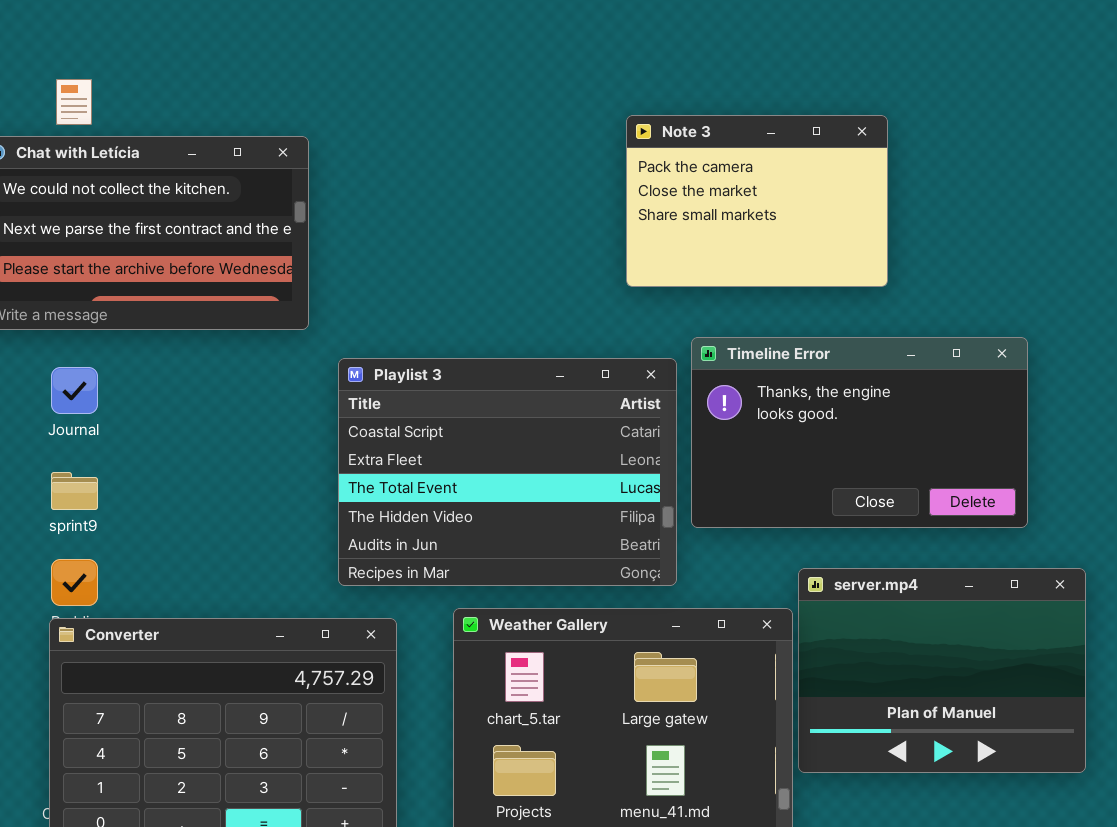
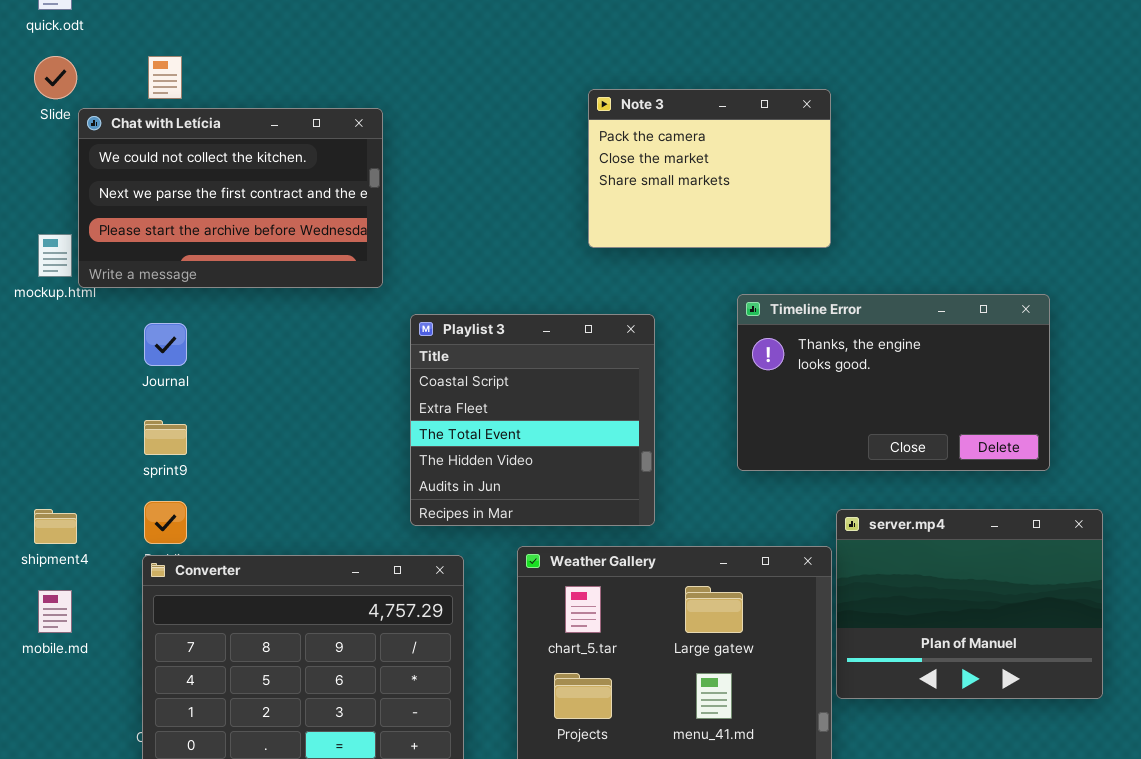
Note 3: [626,115,888,287] -> [588,89,831,248], moved
Playlist 3: [338,358,677,586] -> [410,314,655,526], resized

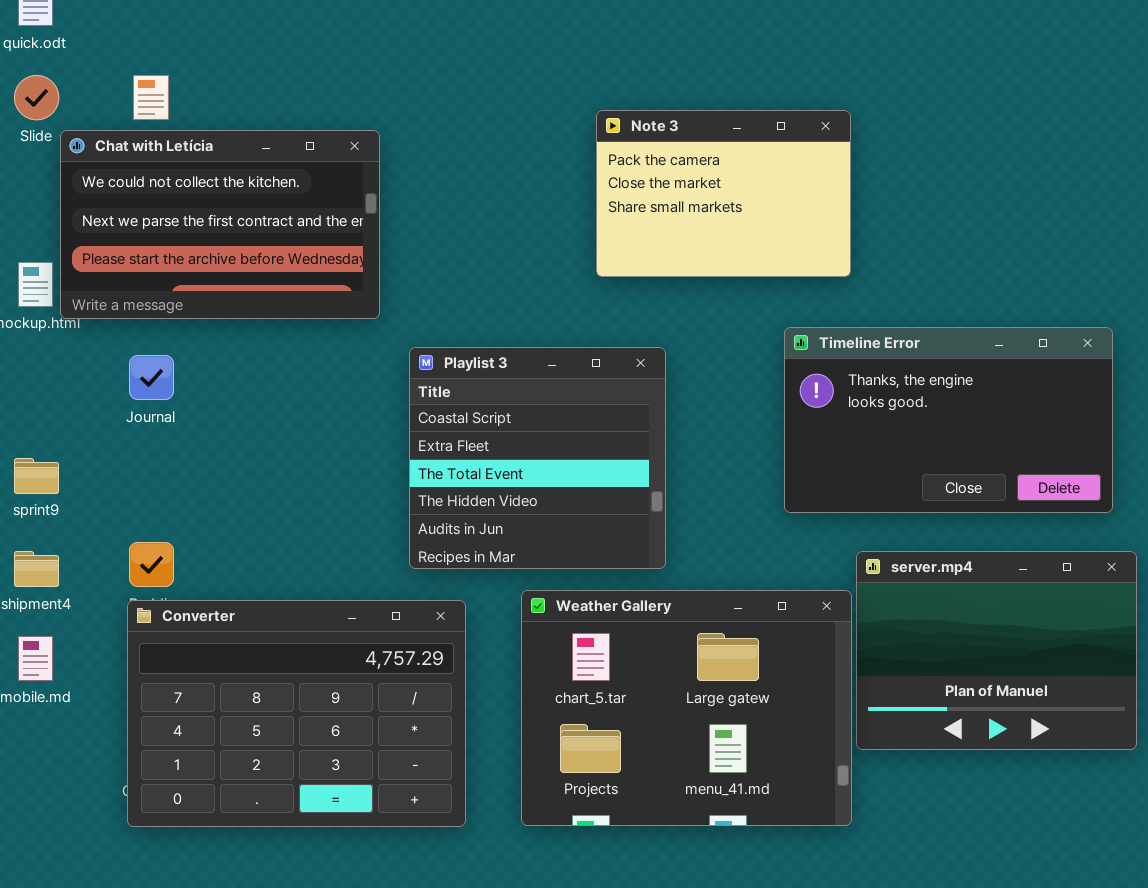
Timeline Error: [737,294,1050,471] -> [784,327,1113,513], moved
sprint9: [144,420,187,455] -> [14,458,59,494], moved

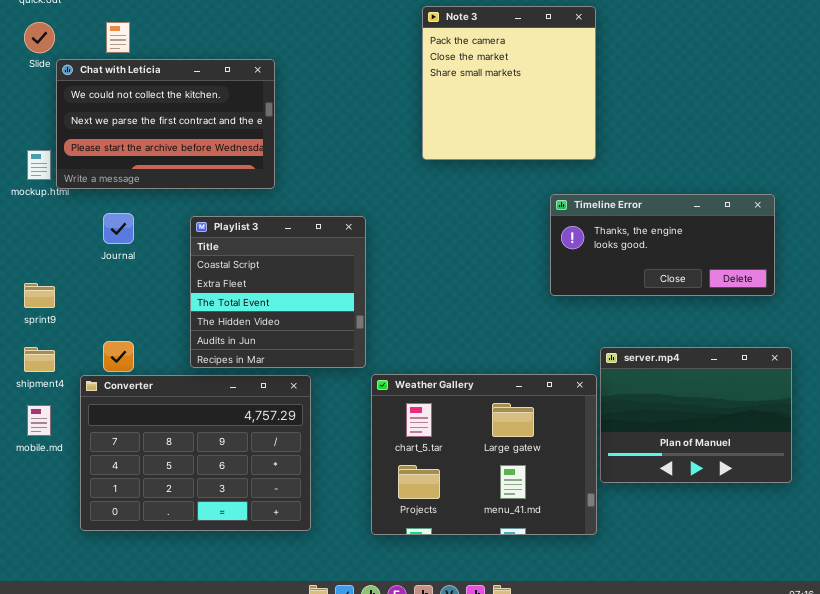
Note 3: [596,110,851,277] -> [422,6,596,160], resized
Timeline Error: [784,327,1113,513] -> [550,194,775,296], resized
Playlist 3: [409,347,666,569] -> [190,216,366,368], moved
Converter: [127,600,466,827] -> [80,375,311,531], moved

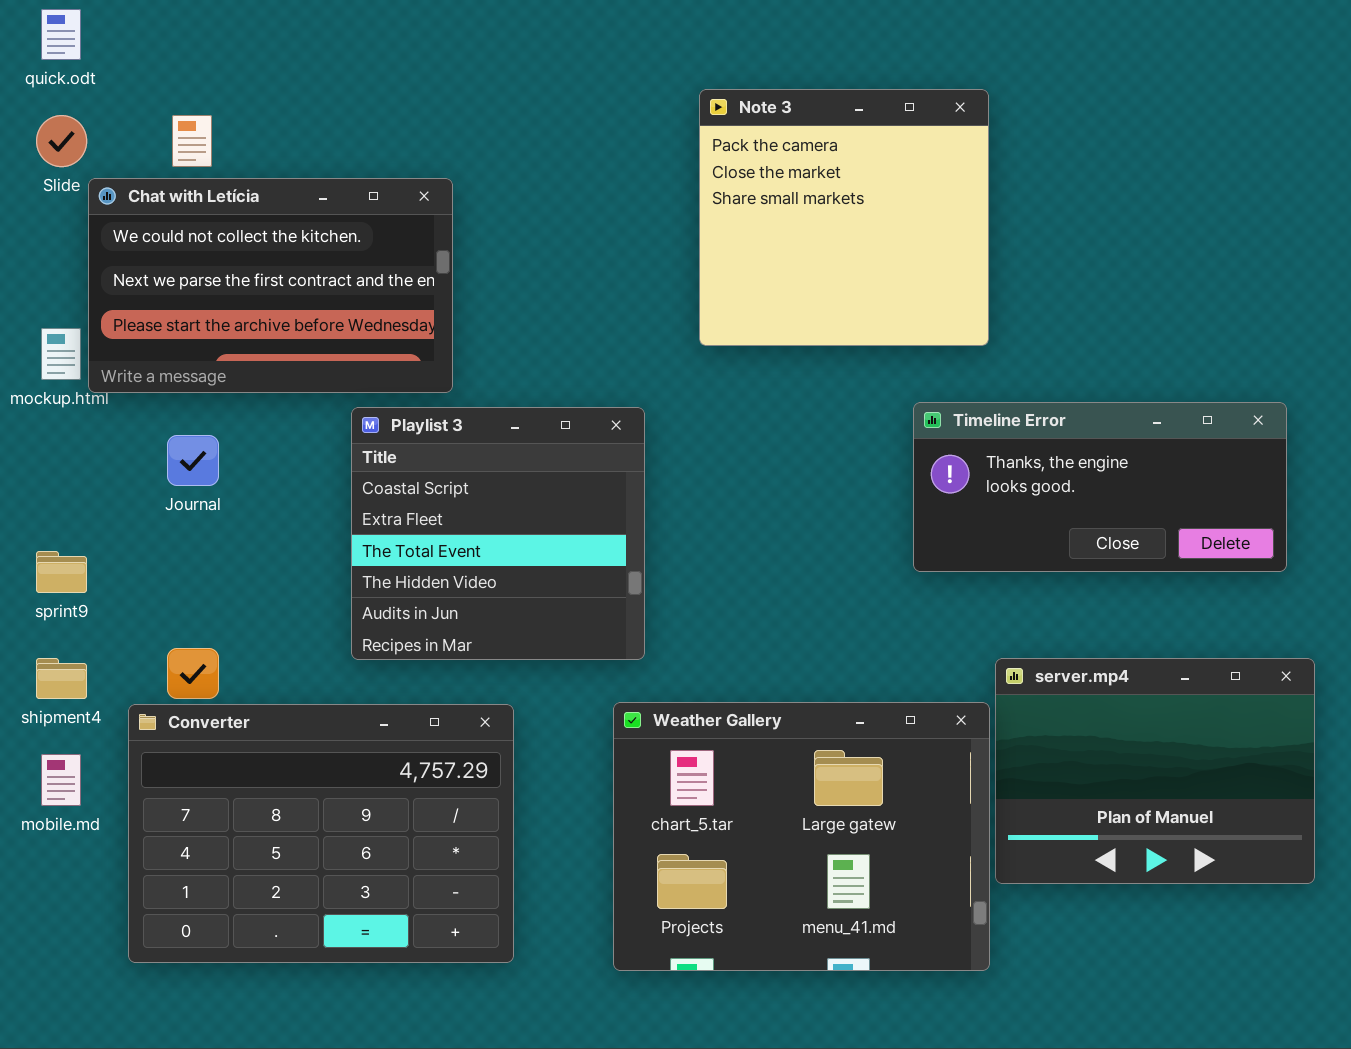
Playlist 3: [190,216,366,368] -> [351,407,645,660], moved

